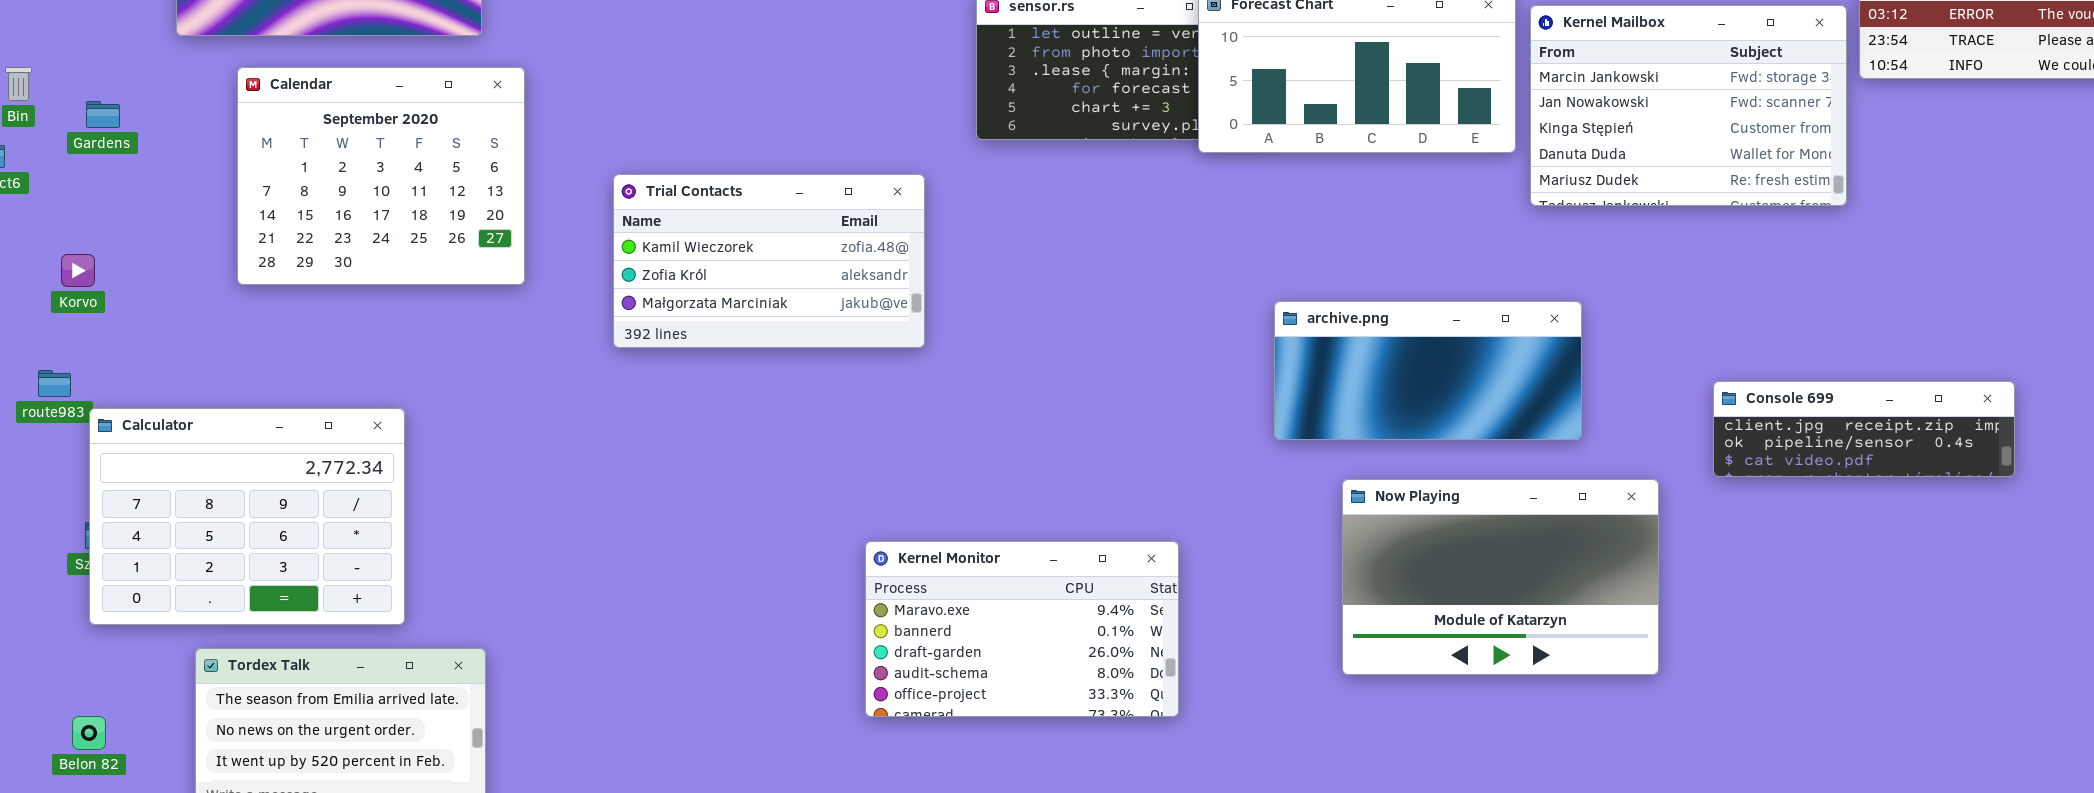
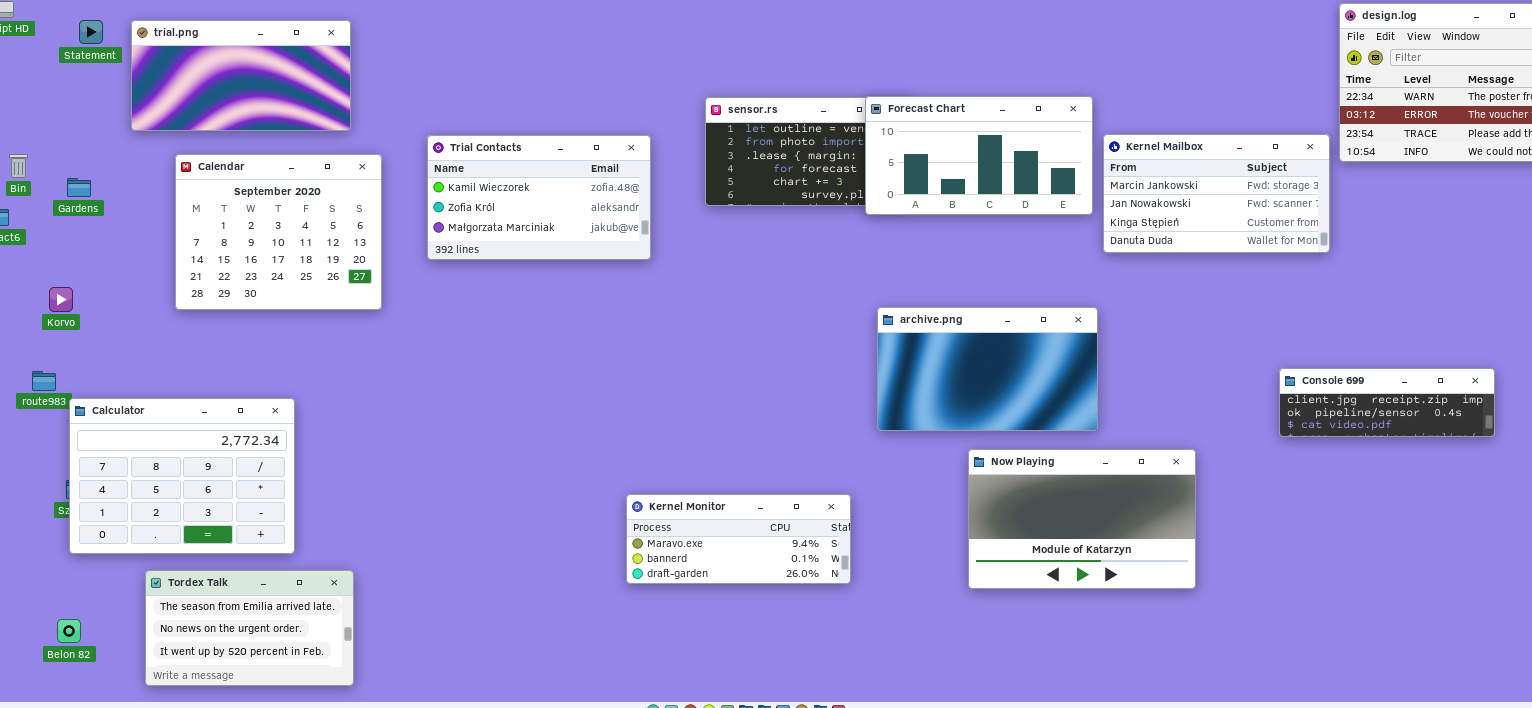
Kernel Mailbox: [1530,5,1847,206] -> [1103,134,1330,253], resized
Trial Contacts: [613,174,925,348] -> [427,135,651,260], moved
archive.png: [1274,301,1582,440] -> [877,307,1098,431], moved, resized
Console 699: [1713,381,2015,477] -> [1279,368,1495,437], moved
Kernel Monitor: [865,541,1179,717] -> [626,494,851,584], resized

